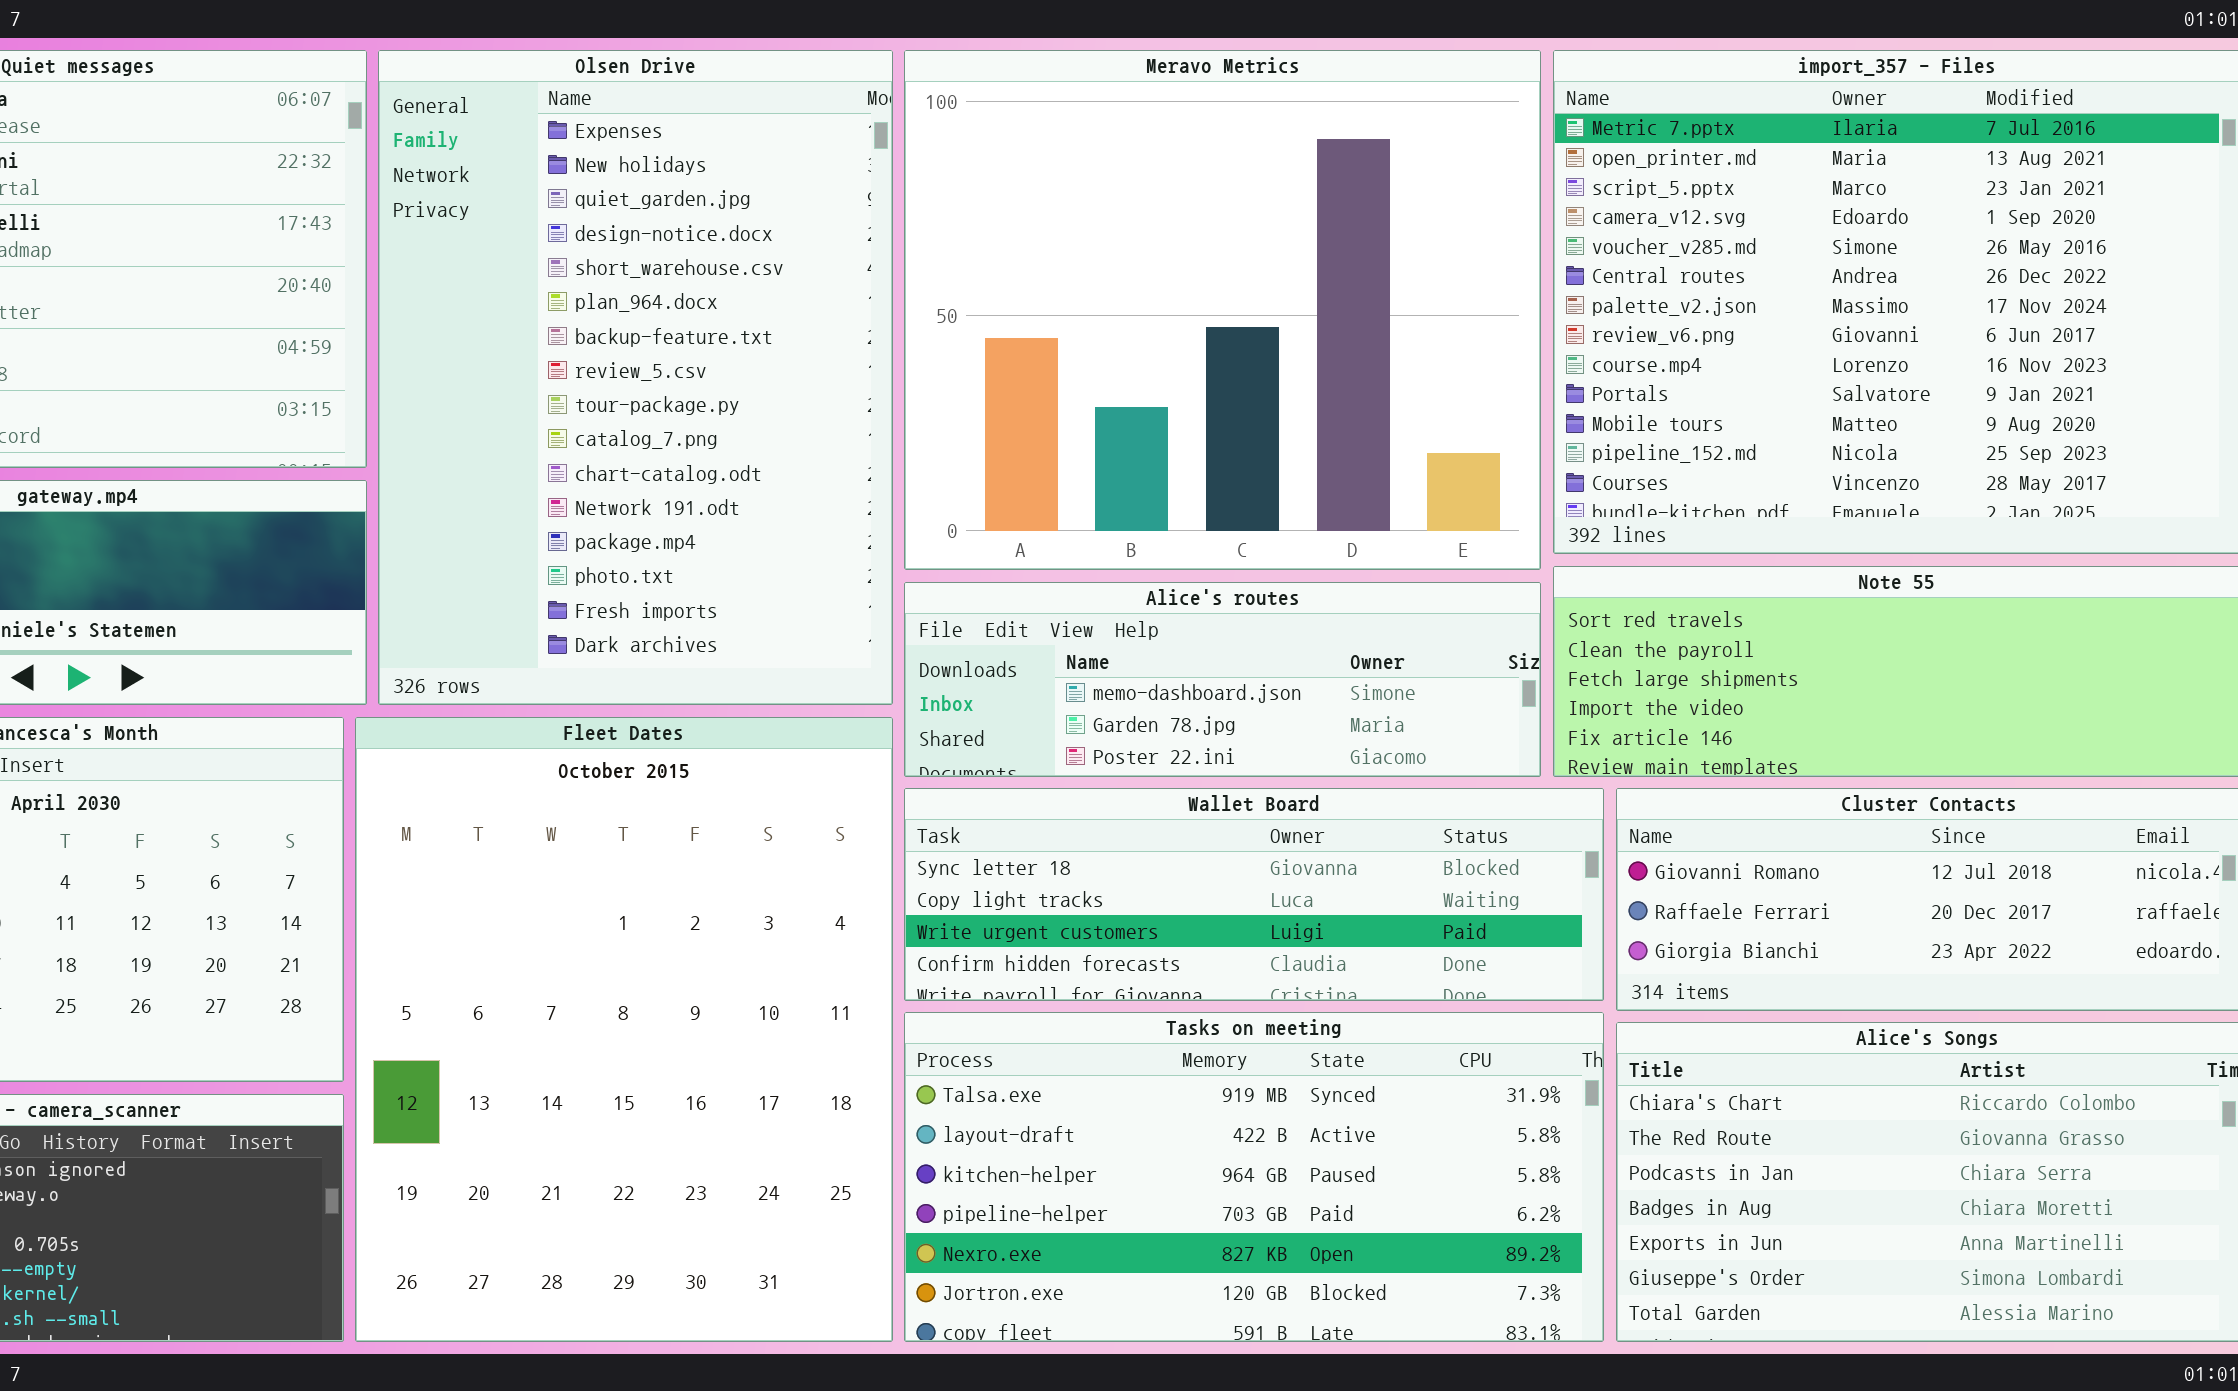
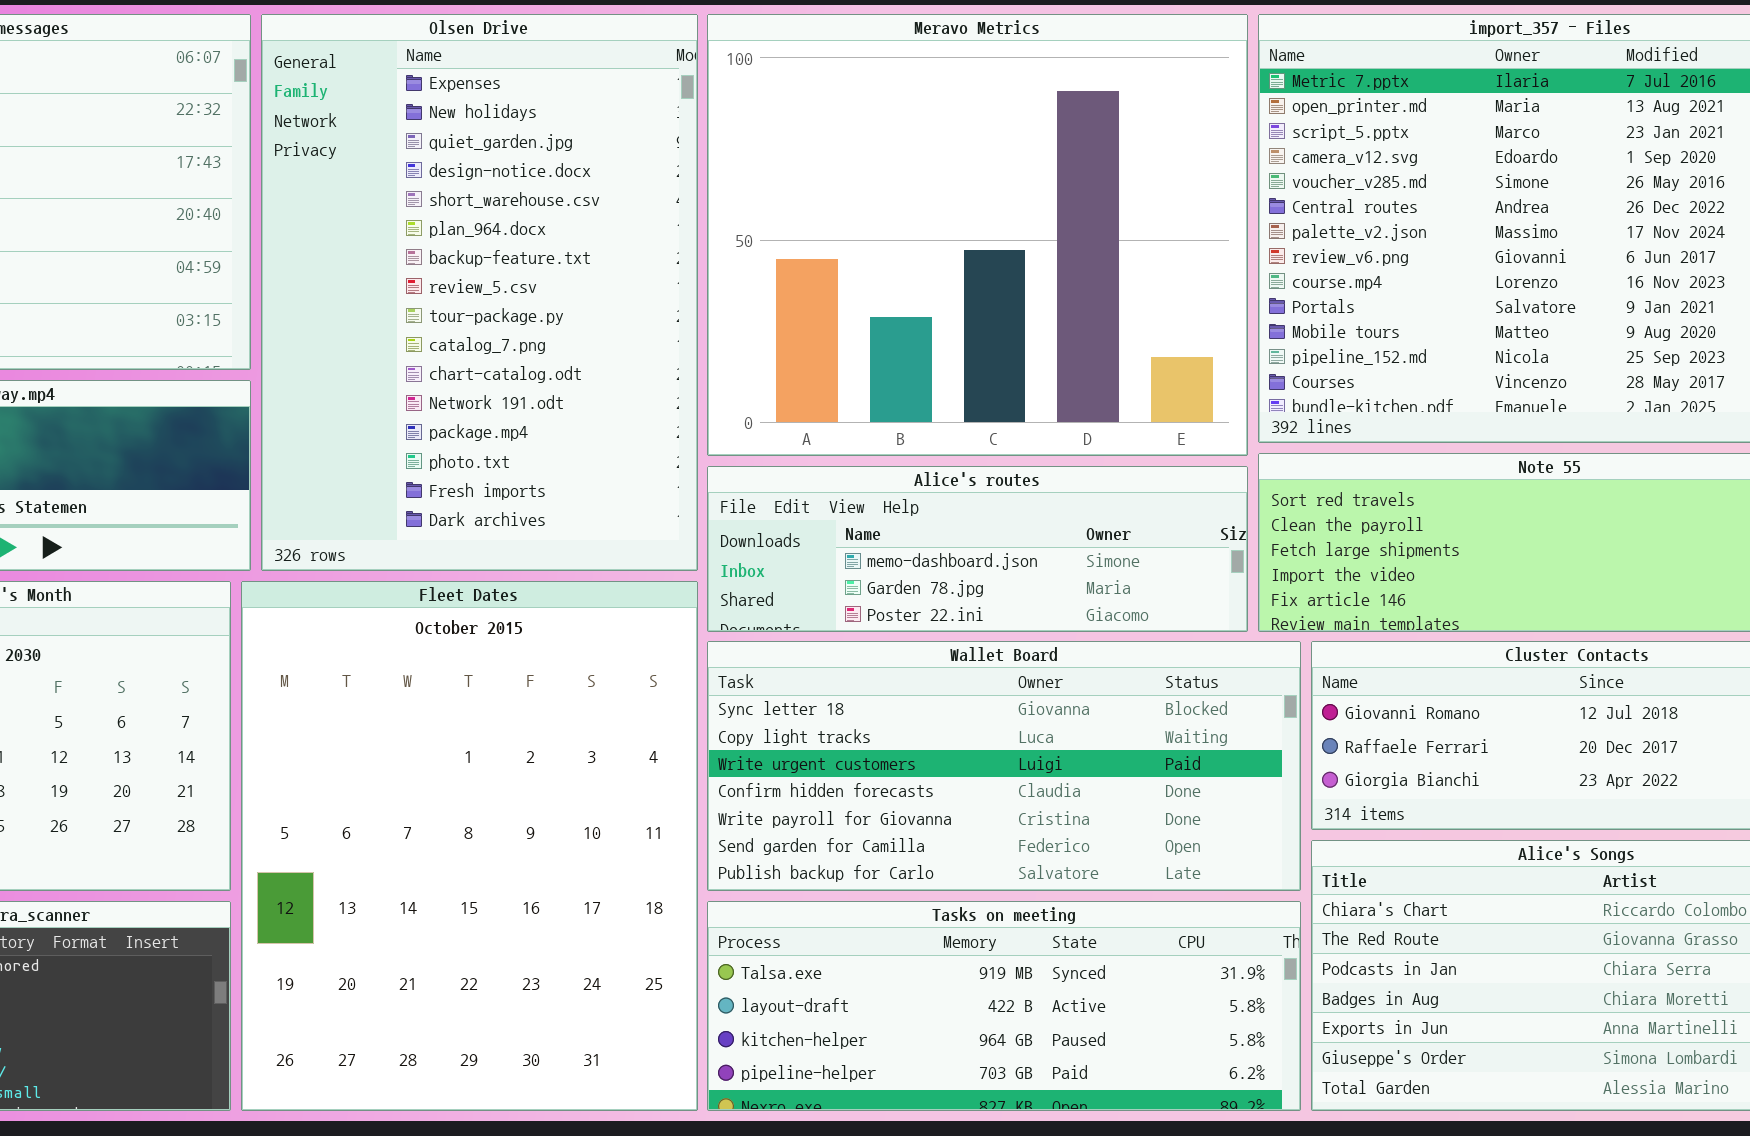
Wallet Board: [904,788,1604,1001] -> [707,641,1301,891], resized
Tasks on meeting: [904,1012,1604,1342] -> [707,901,1301,1111], resized

